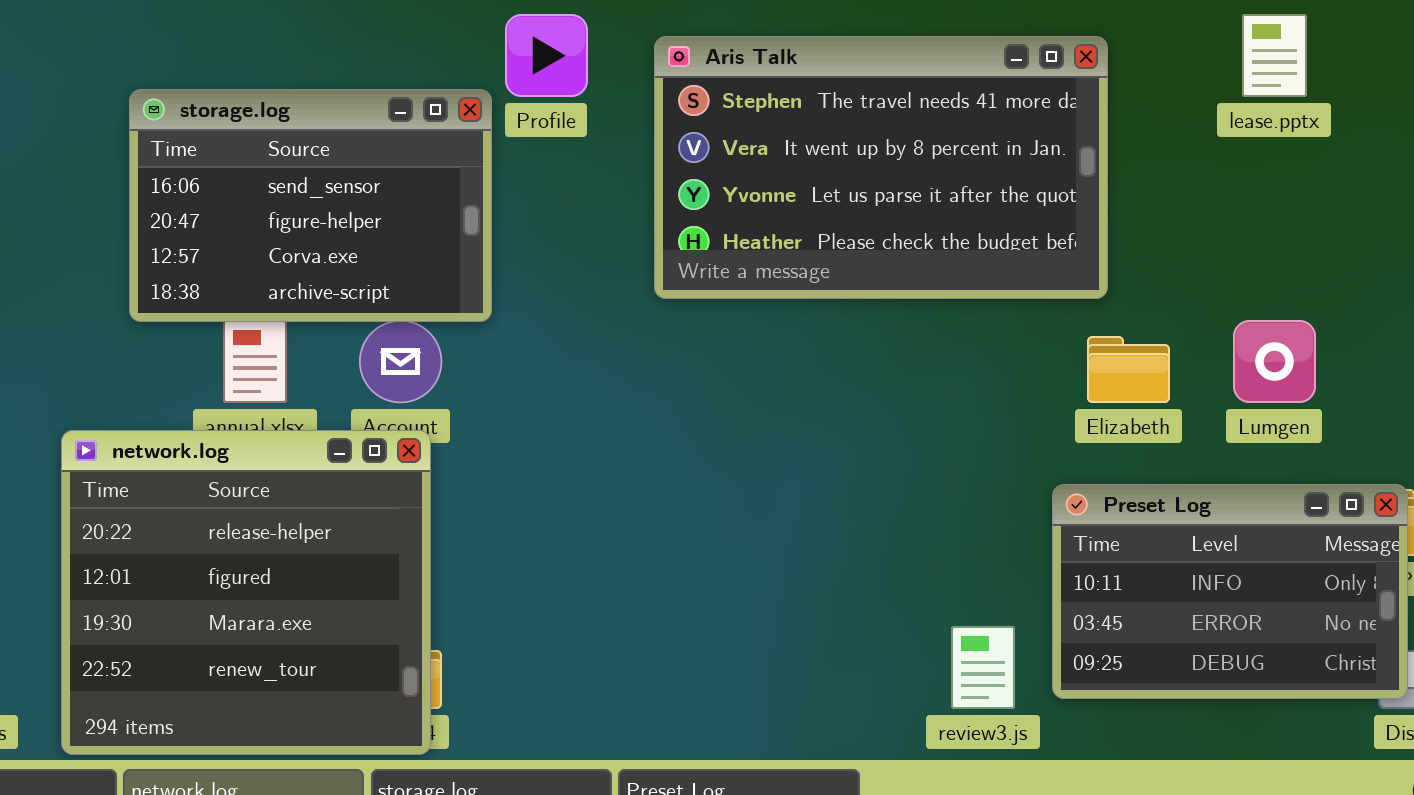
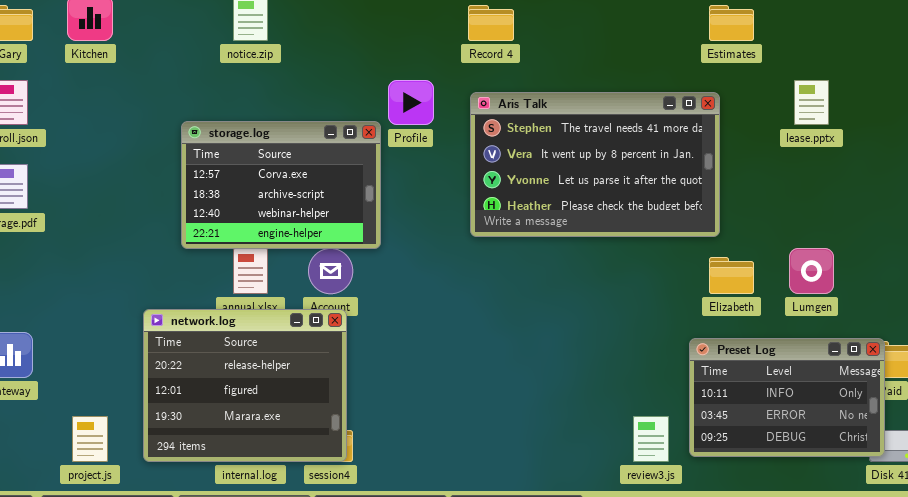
storage.log: [129,89,492,322] -> [181,121,381,249], scrolled down 2 rows
network.log: [61,430,431,755] -> [143,309,347,462], resized

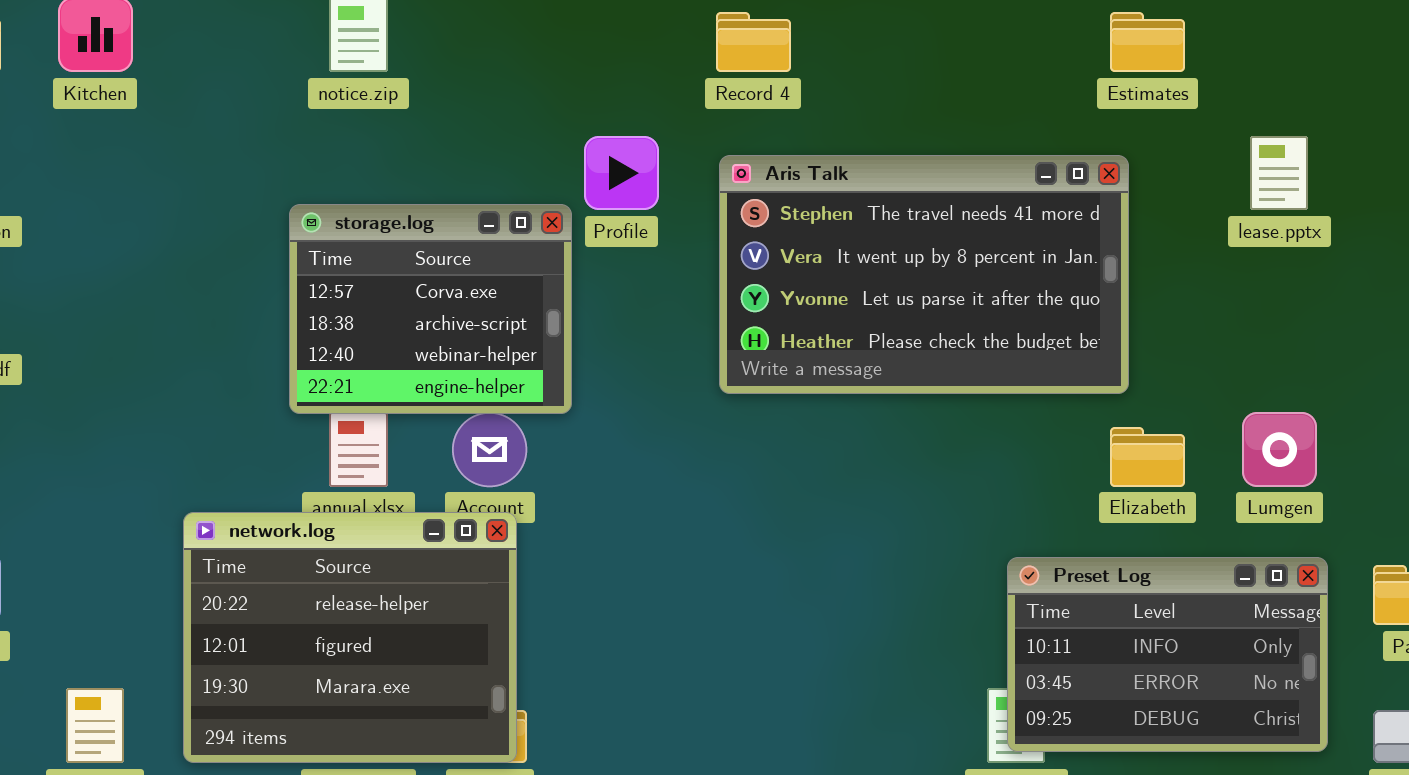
storage.log: [181,121,381,249] -> [289,204,572,414], resized
Preset Log: [689,338,885,457] -> [1007,557,1328,752], moved

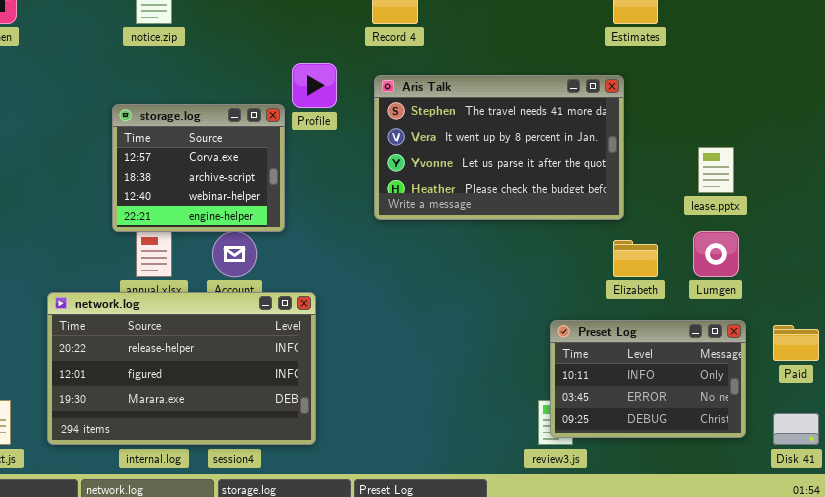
lease.pptx: [1250,136,1308,210] -> [698,147,734,193], moved
network.log: [183,512,517,763] -> [47,292,316,445], resized

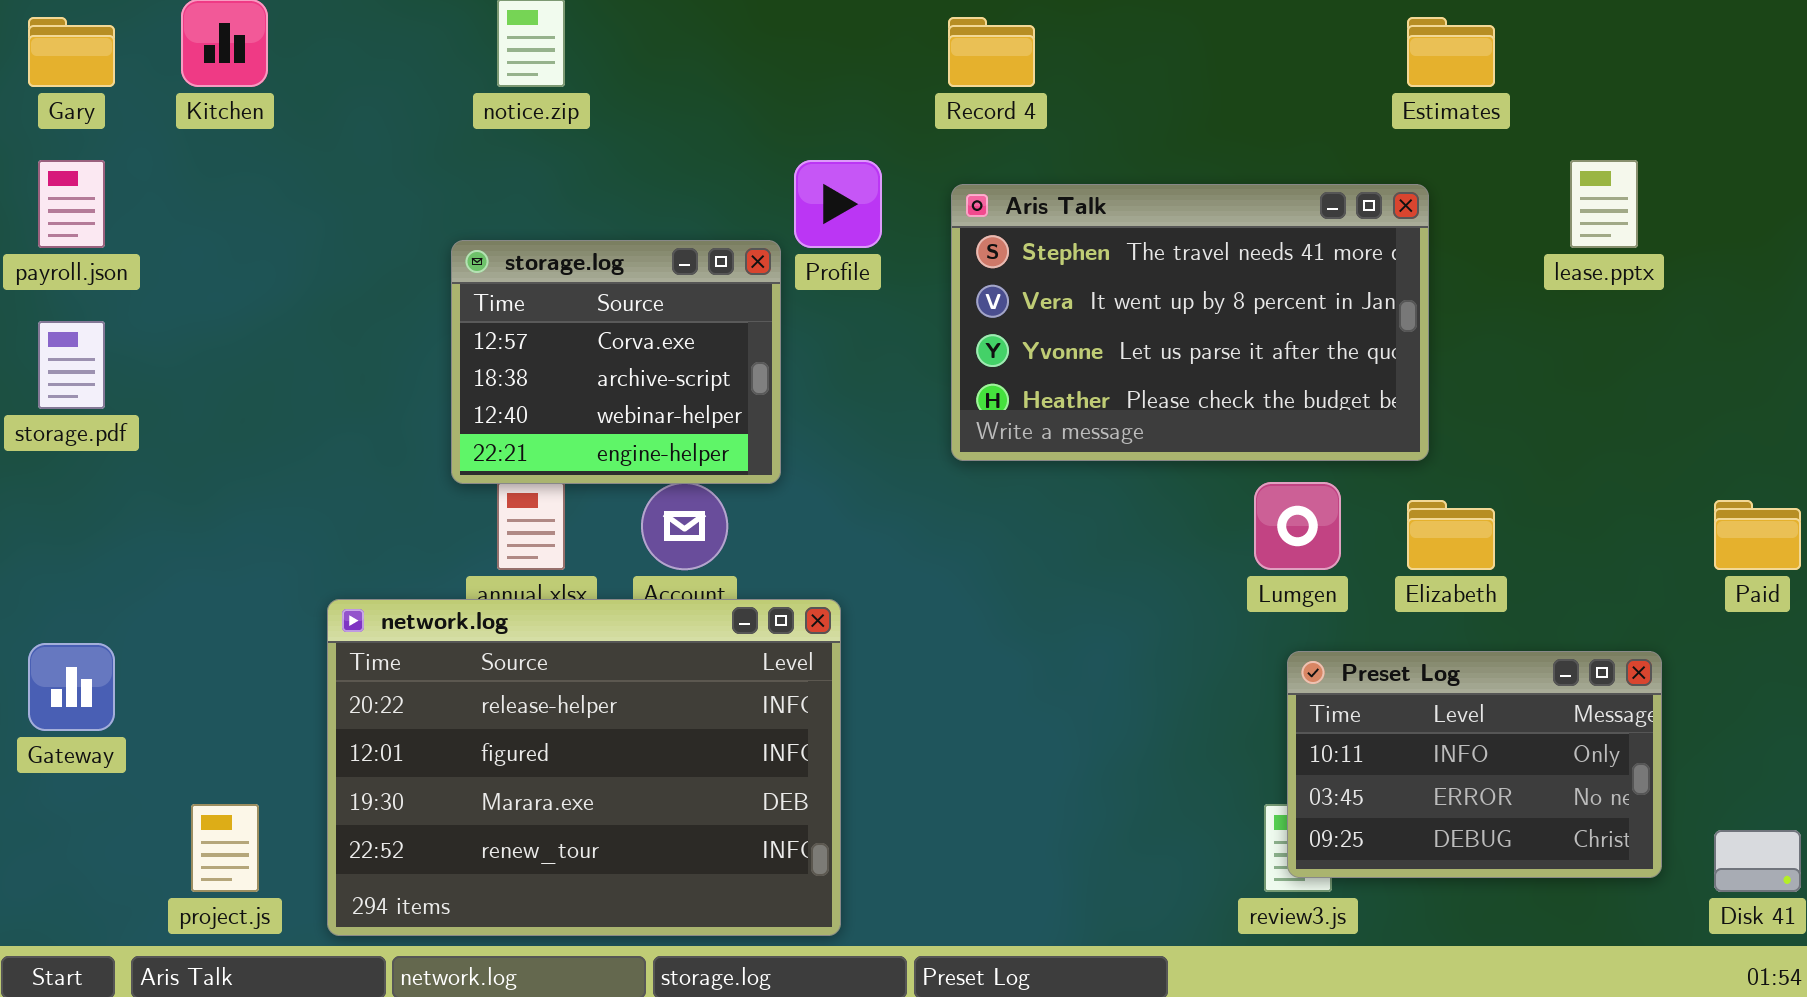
lease.pptx: [698,147,734,193] -> [1570,160,1638,248], moved
Lumgen: [693,231,739,277] -> [1254,482,1341,570], moved
network.log: [47,292,316,445] -> [327,599,841,936], resized
Paid: [773,325,819,361] -> [1714,500,1801,570], moved

